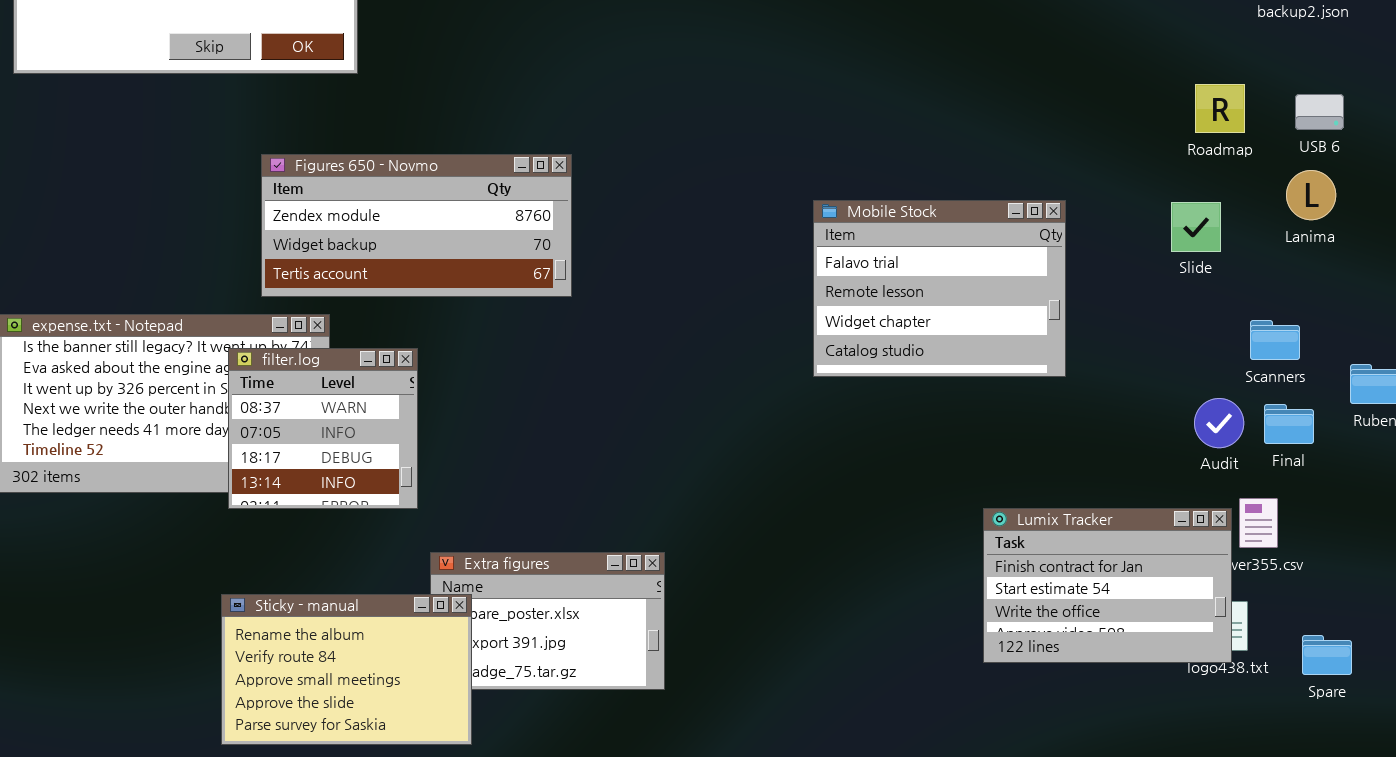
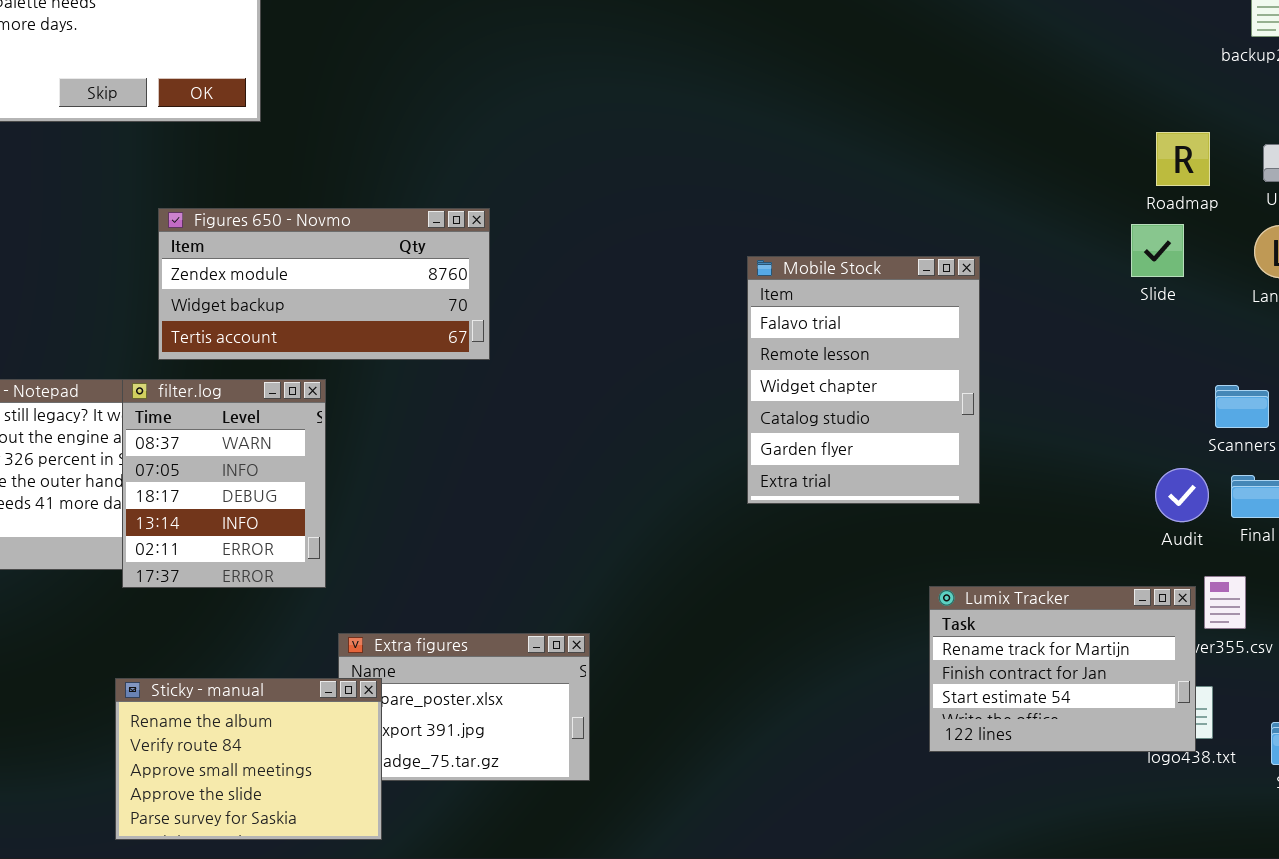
Mobile Stock: [813,200,1066,377] -> [747,256,980,504], resized
Slide: [1171,202,1221,252] -> [1131,224,1184,277], moved
filter.log: [228,348,418,509] -> [122,379,326,588], resized
Lumix Tracker: [983,508,1232,663] -> [929,586,1196,752], scrolled up 1 row

